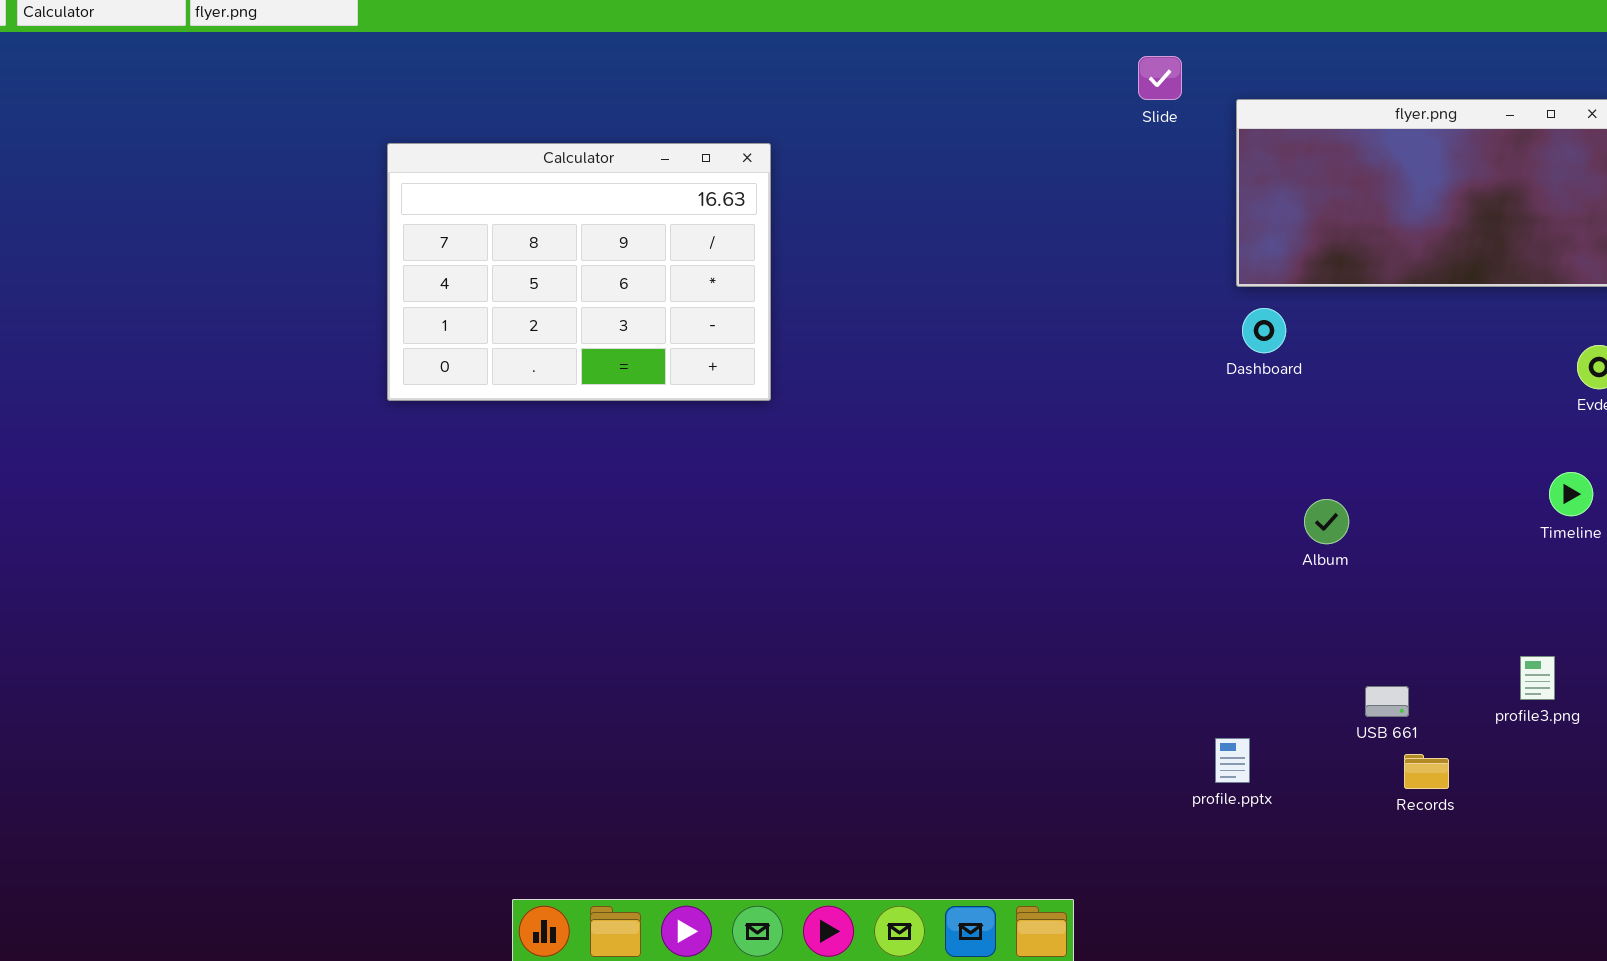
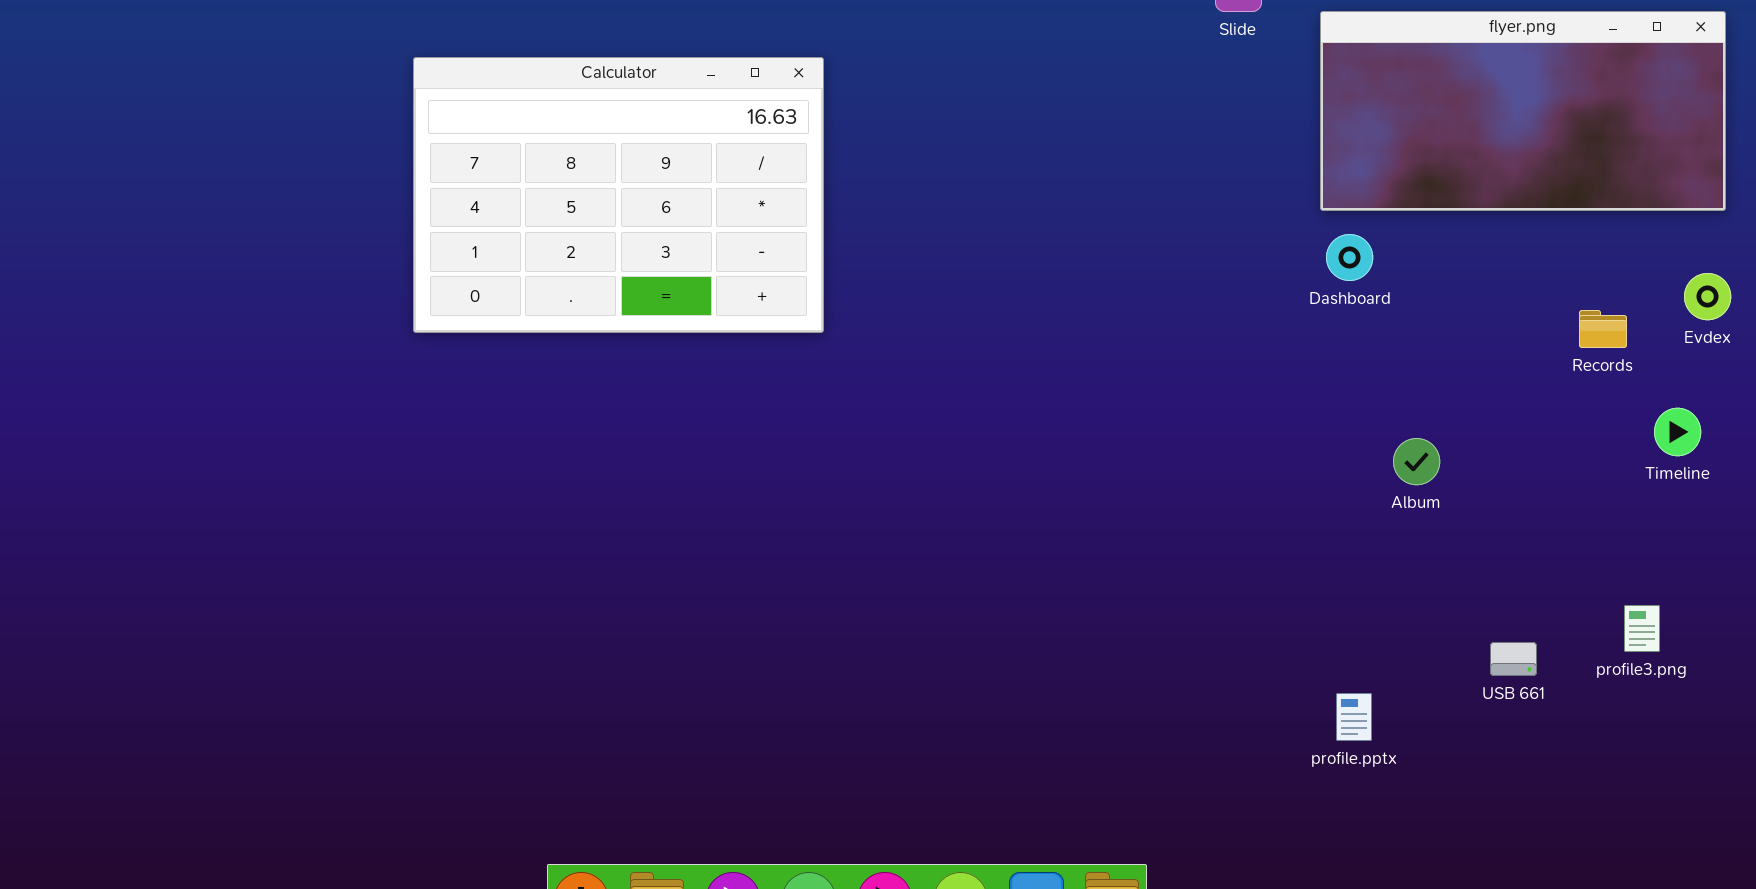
USB 661: [1365,686,1409,717] -> [1490,642,1537,676], moved
profile.pptx: [1215,738,1250,783] -> [1336,693,1372,741], moved
Records: [1404,754,1449,789] -> [1579,310,1627,348], moved

